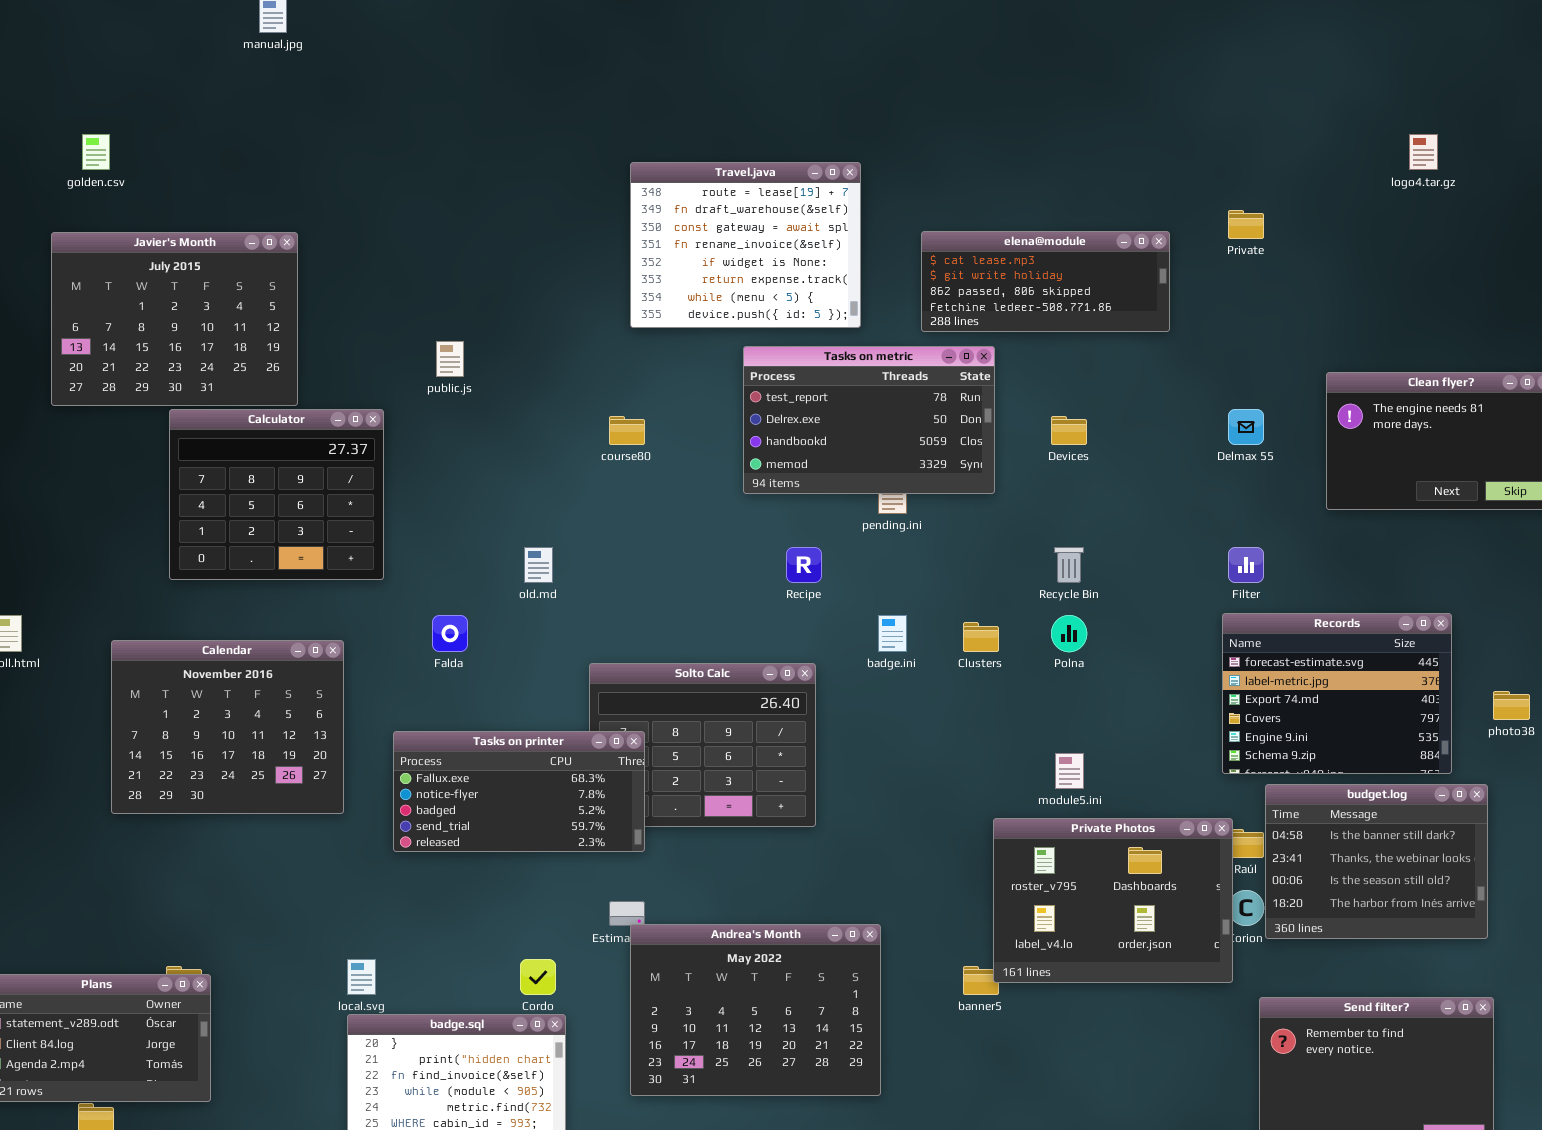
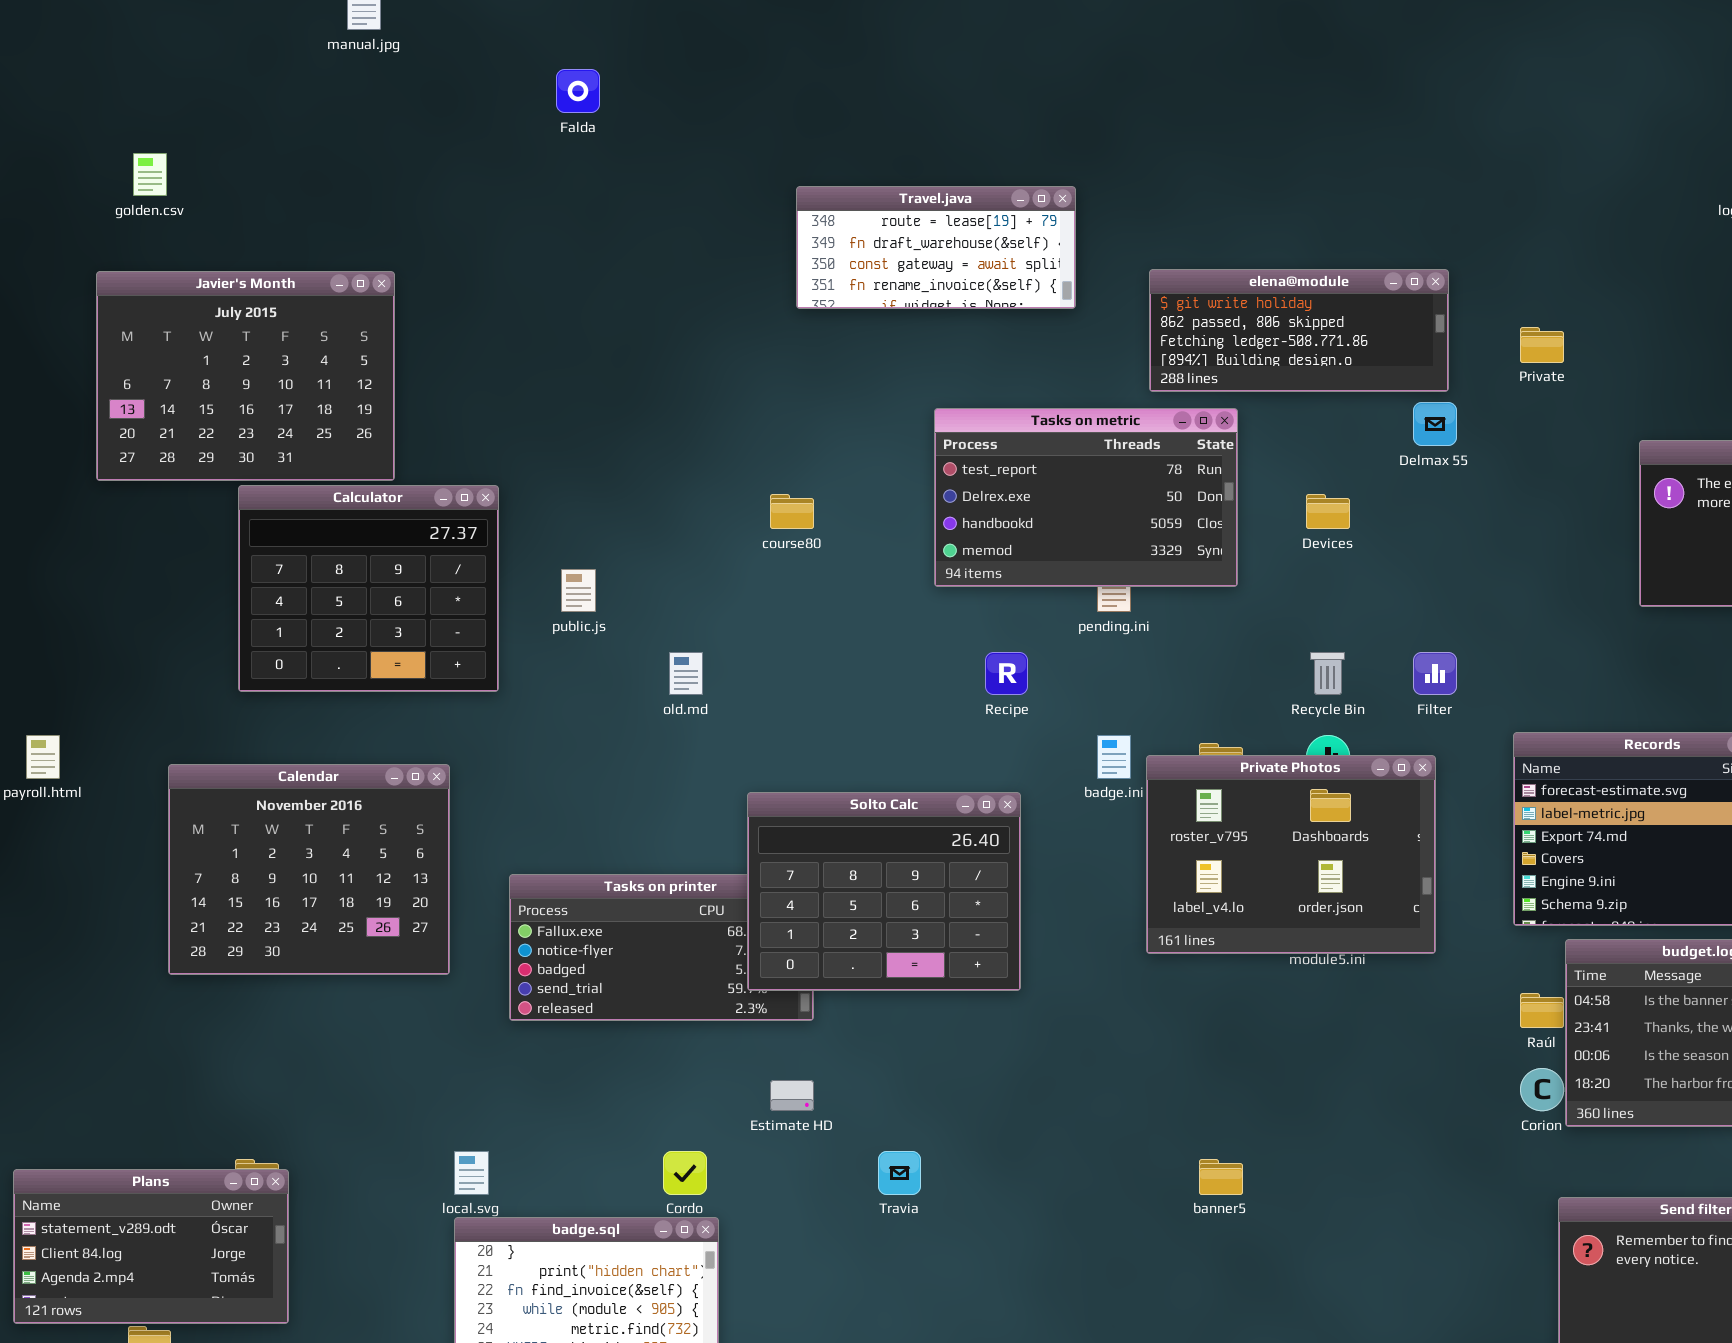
Travel.java: [630,162,861,328] -> [796,186,1076,309], resized
Private: [1228,210,1264,239] -> [1520,327,1564,363], moved
elena@module: [921,231,1170,332] -> [1149,269,1449,392], scrolled down 1 row
public.js: [436,341,464,377] -> [561,569,596,612], moved
Delmax 55: [1228,409,1264,445] -> [1413,402,1457,446], moved
Filter: [1228,547,1264,583] -> [1413,652,1457,695], moved
Falda: [432,615,468,652] -> [556,69,600,113], moved
Solto Calc: [589,663,816,827] -> [747,792,1021,991], raised
Private Photos: [993,818,1233,983] -> [1146,755,1436,954], moved
Andrea's Month: [630,924,881,1096] -> none, closed

